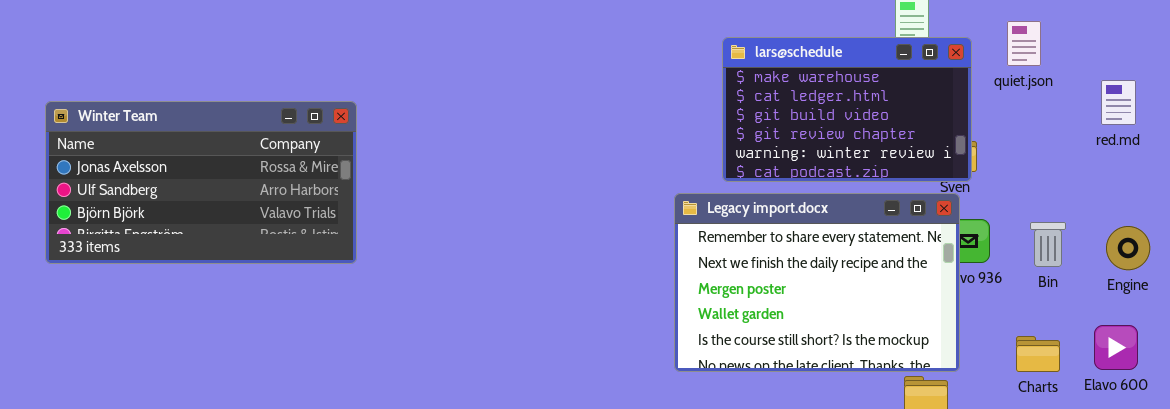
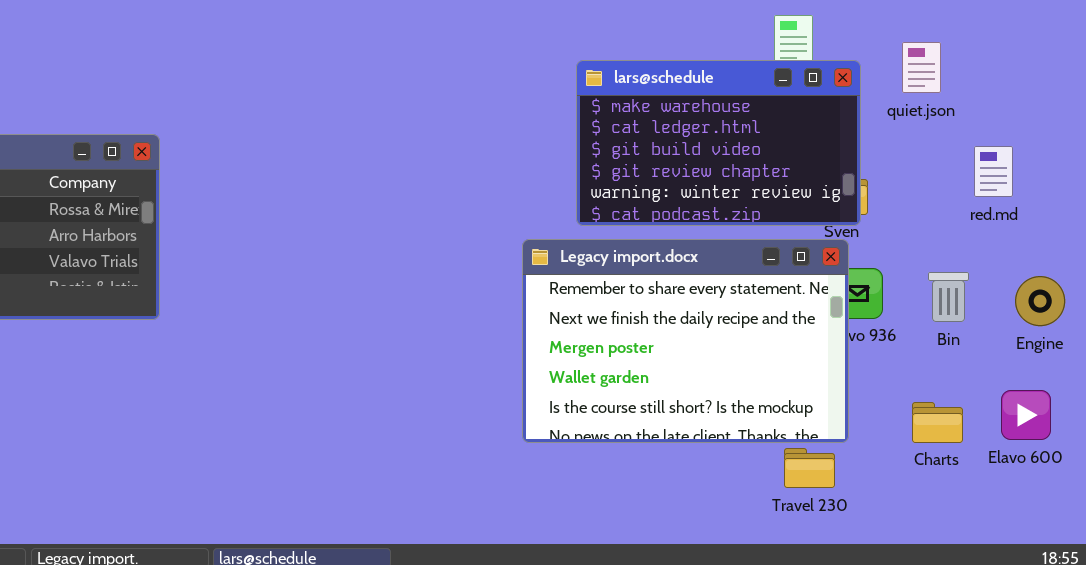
red.md: [1101,80,1136,125] -> [974,146,1013,197], moved

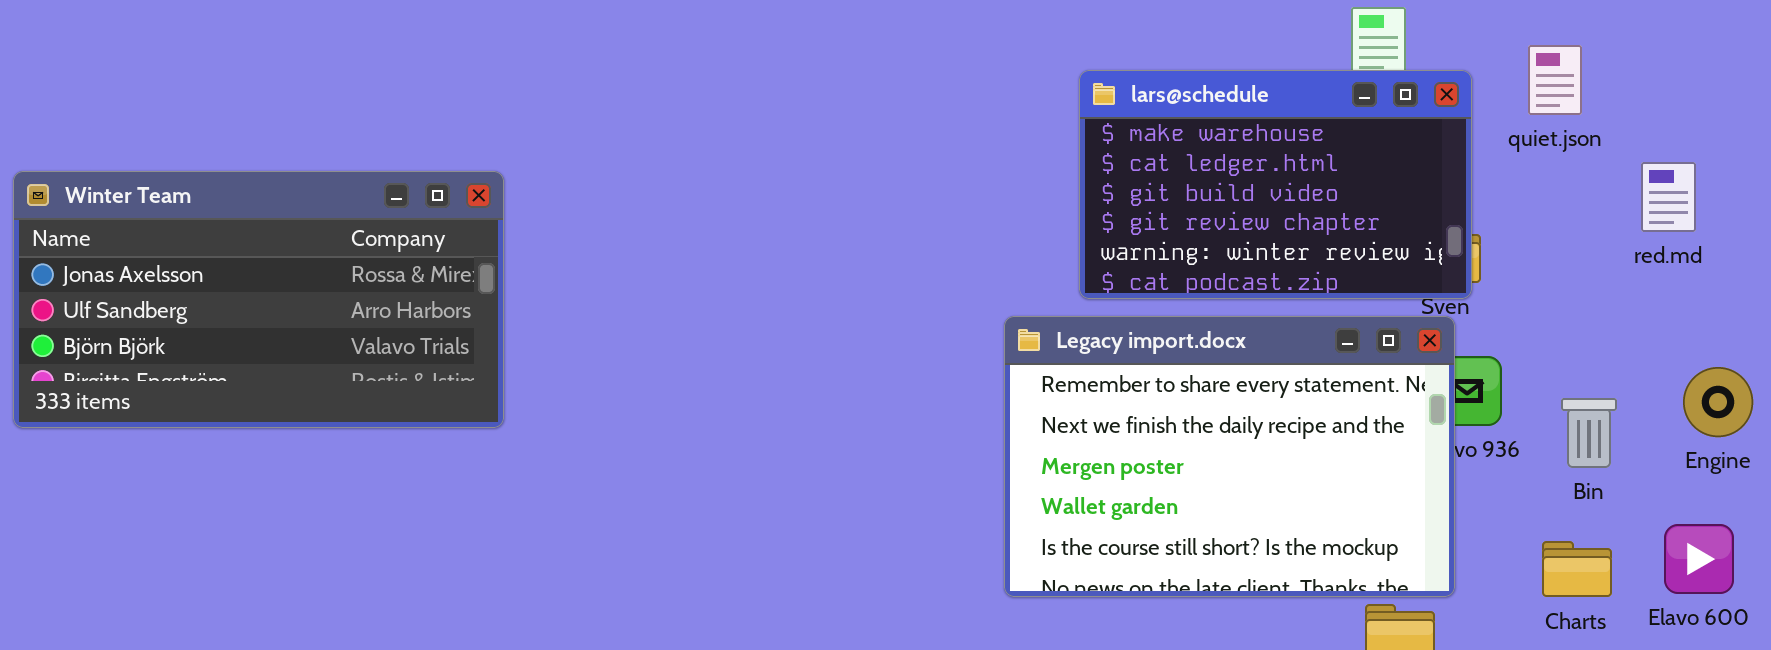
red.md: [974,146,1013,197] -> [1641,162,1696,232], moved
Bin: [928,272,969,322] -> [1561,398,1617,468], moved

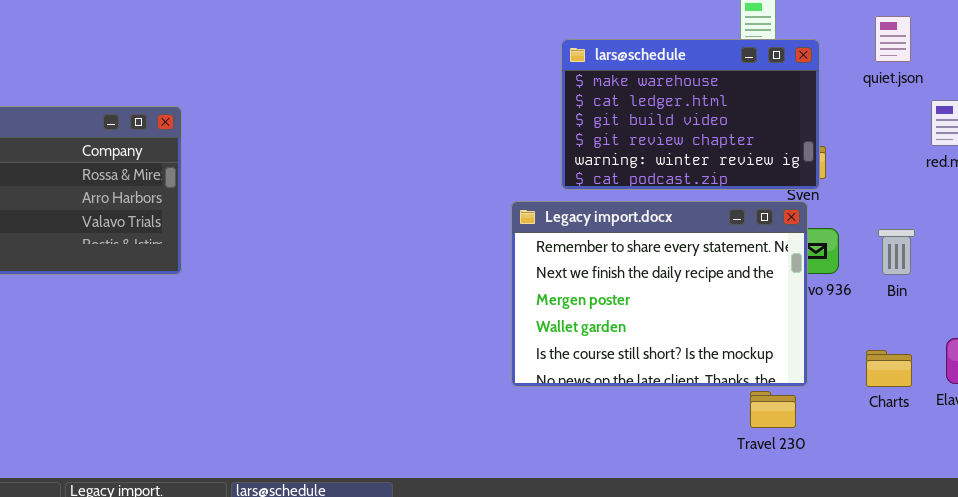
quiet.json: [1528,45,1582,115] -> [875,16,911,62], moved
Bin: [1561,398,1617,468] -> [878,229,915,275], moved

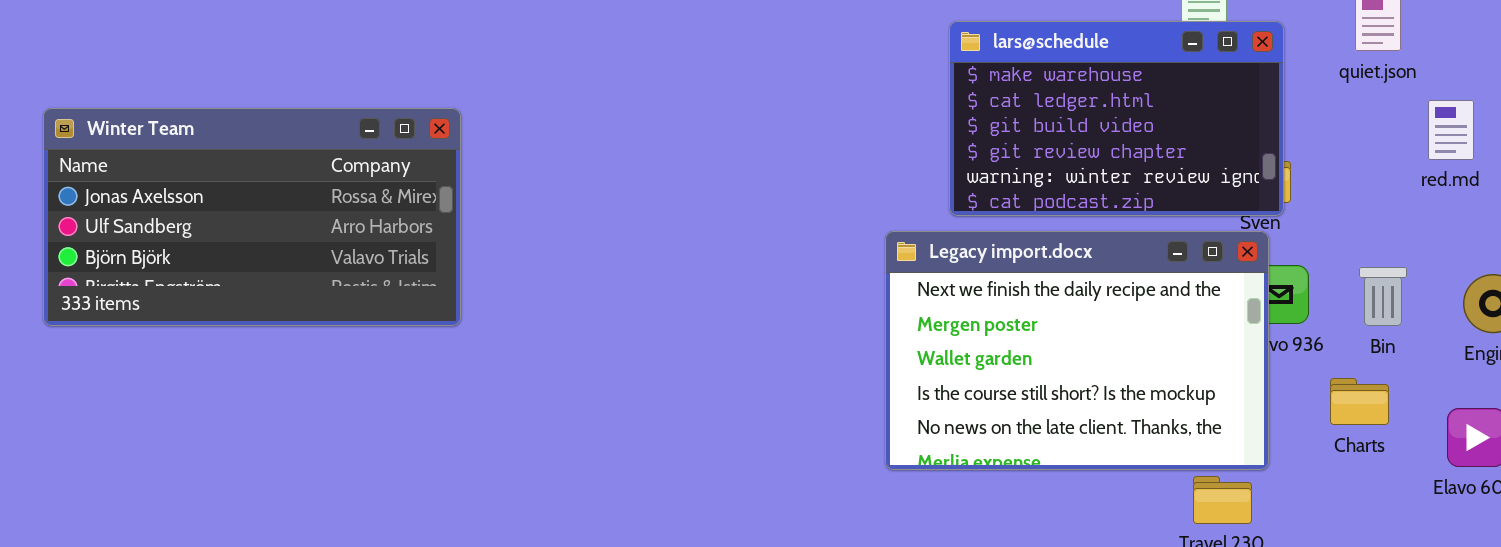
Legacy import.docx: [511,201,808,387] -> [885,231,1269,470], scrolled down 1 row
Charts: [866,350,912,387] -> [1330,378,1389,425], moved

